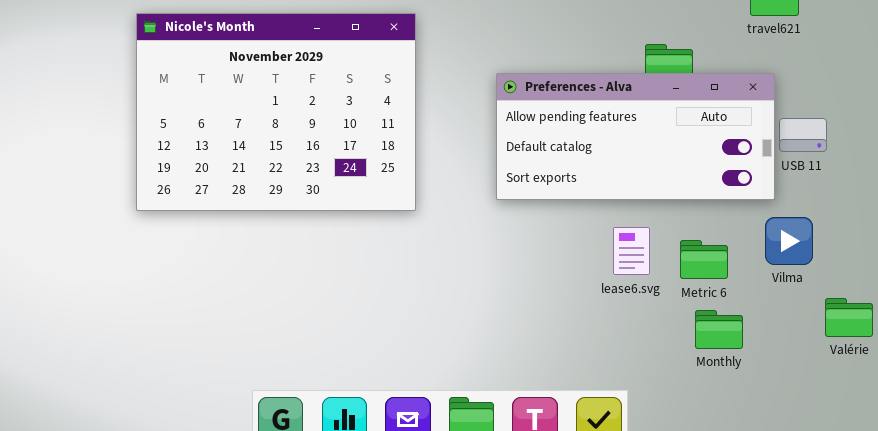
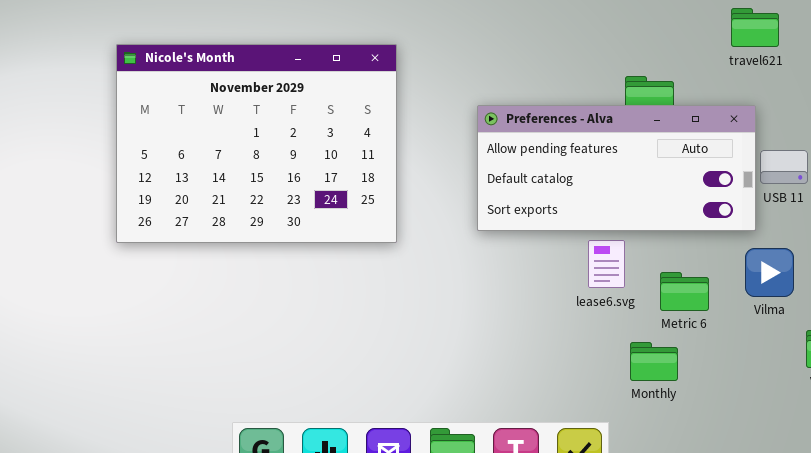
lease6.svg: [613,227,650,275] -> [588,240,625,288], moved
Monthly: [695,310,743,349] -> [630,342,678,381], moved

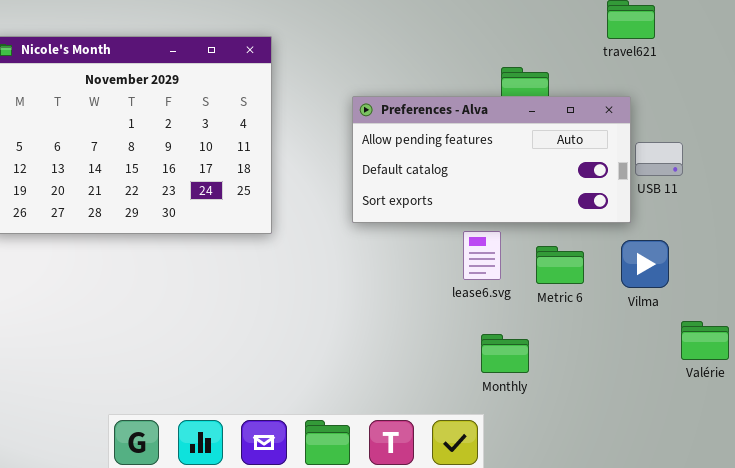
Metric 6: [660,272,709,311] -> [536,246,584,284], moved
Monthly: [630,342,678,381] -> [481,334,529,373], moved

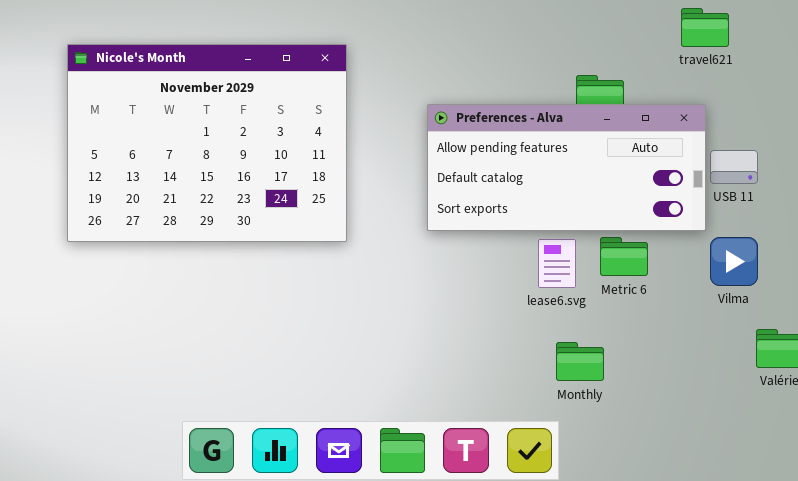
Vilma: [621,240,669,288] -> [710,237,758,286], moved
Metric 6: [536,246,584,284] -> [600,237,648,276], moved

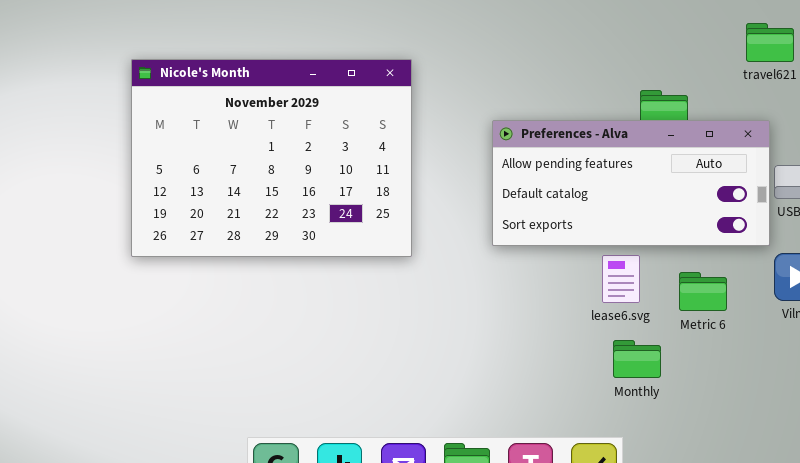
Metric 6: [600,237,648,276] -> [679,272,727,311], moved
Monthly: [556,342,604,381] -> [613,340,661,378], moved

